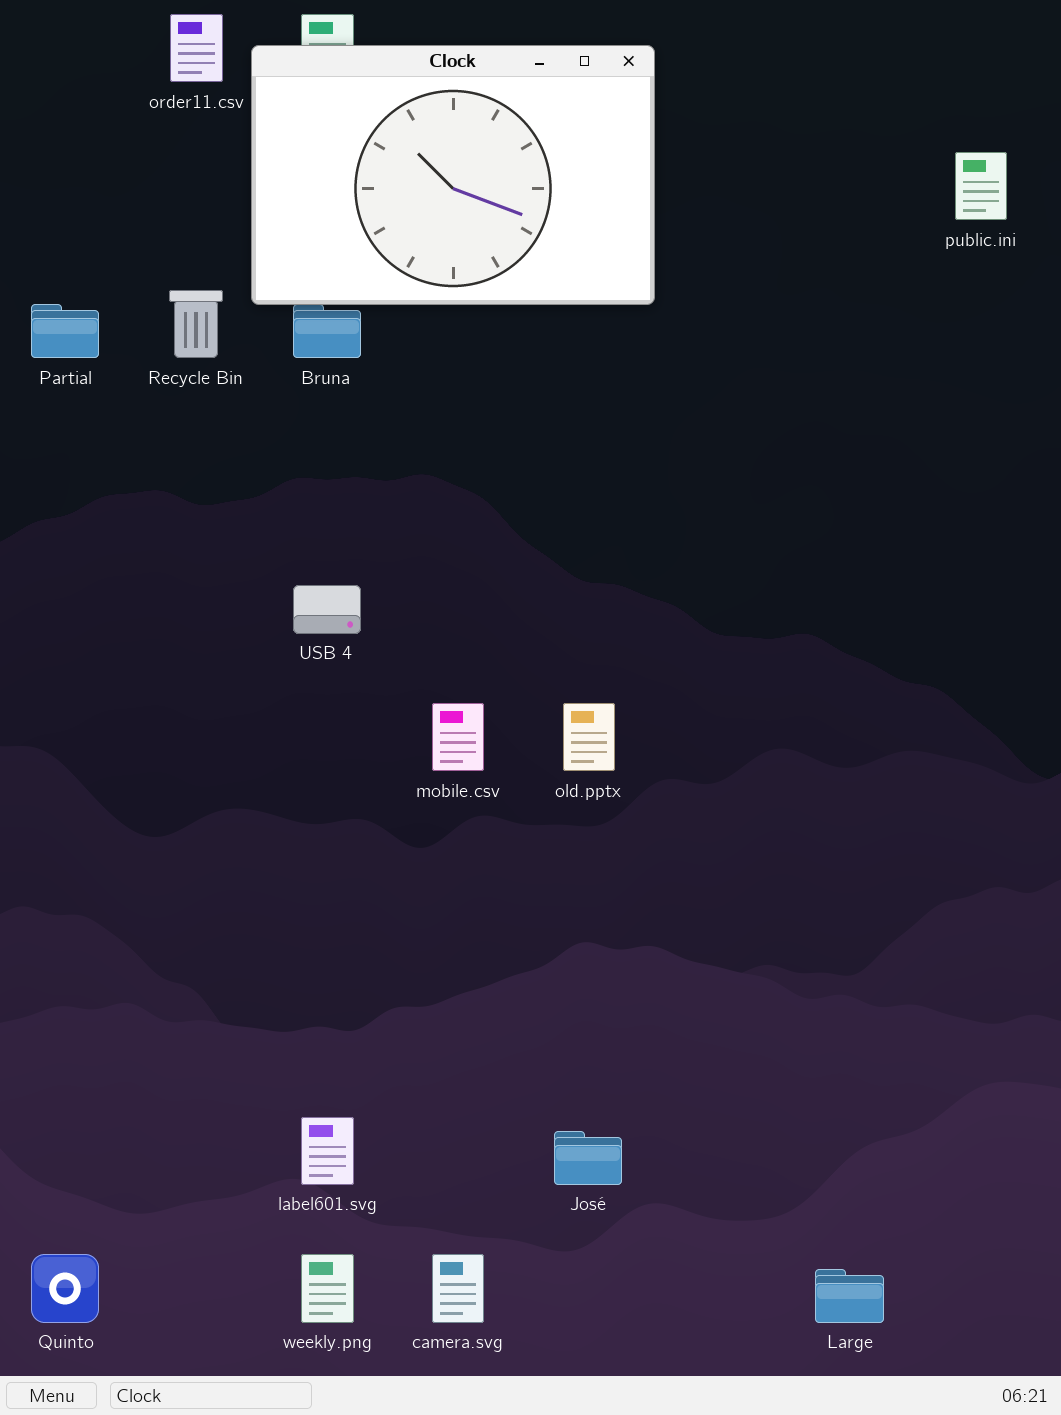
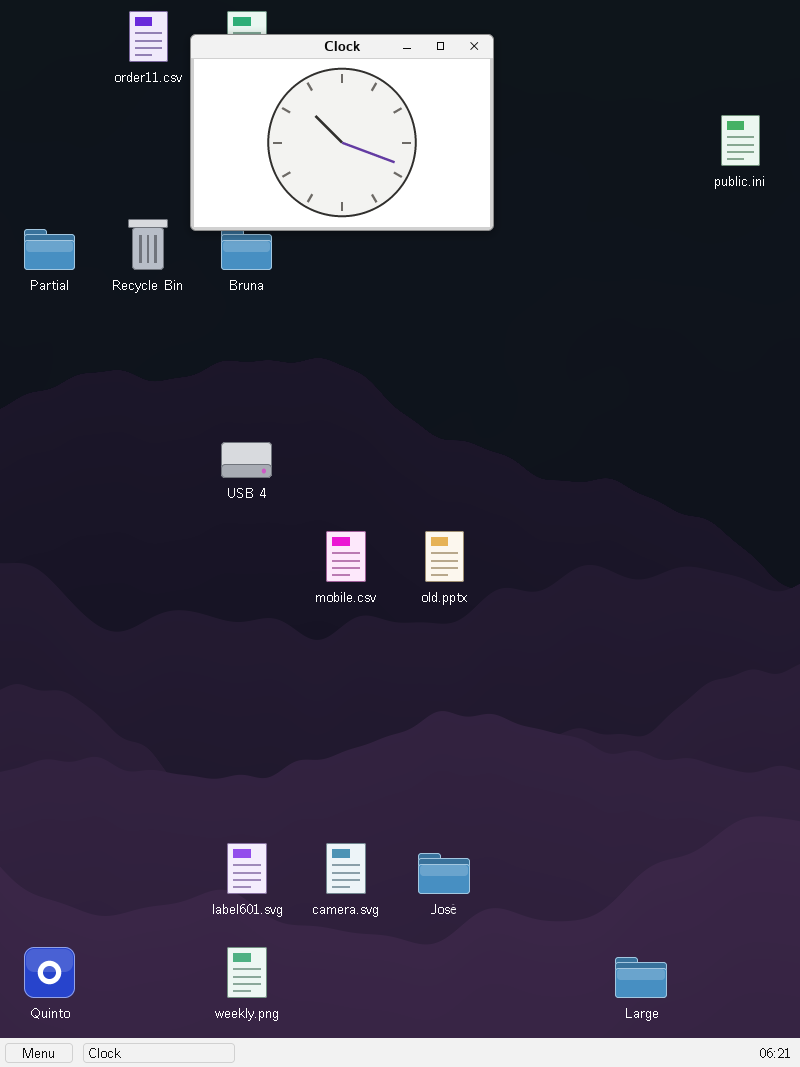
camera.svg: [432,1254,484,1323] -> [326,843,366,894], moved

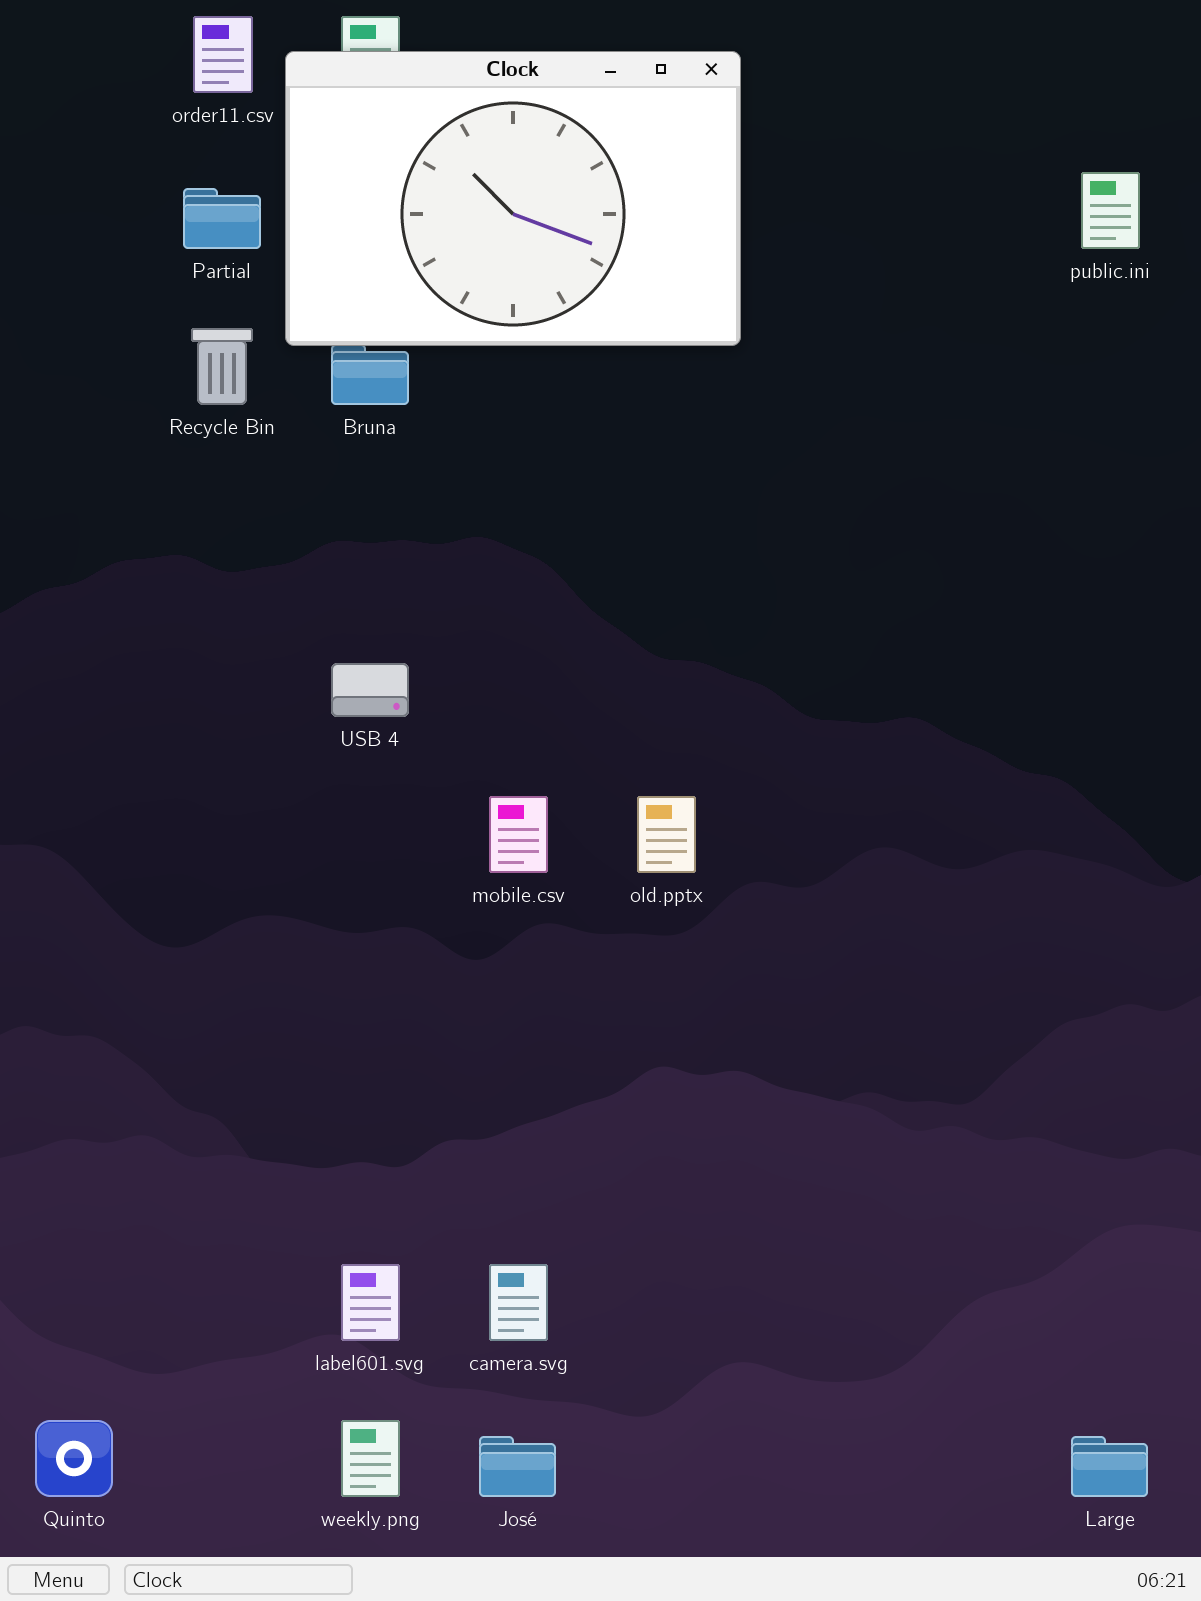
Partial: [24,229,75,270] -> [183,188,261,249], moved
José: [418,853,470,894] -> [479,1436,556,1497], moved
Large: [615,957,667,998] -> [1071,1436,1148,1497], moved

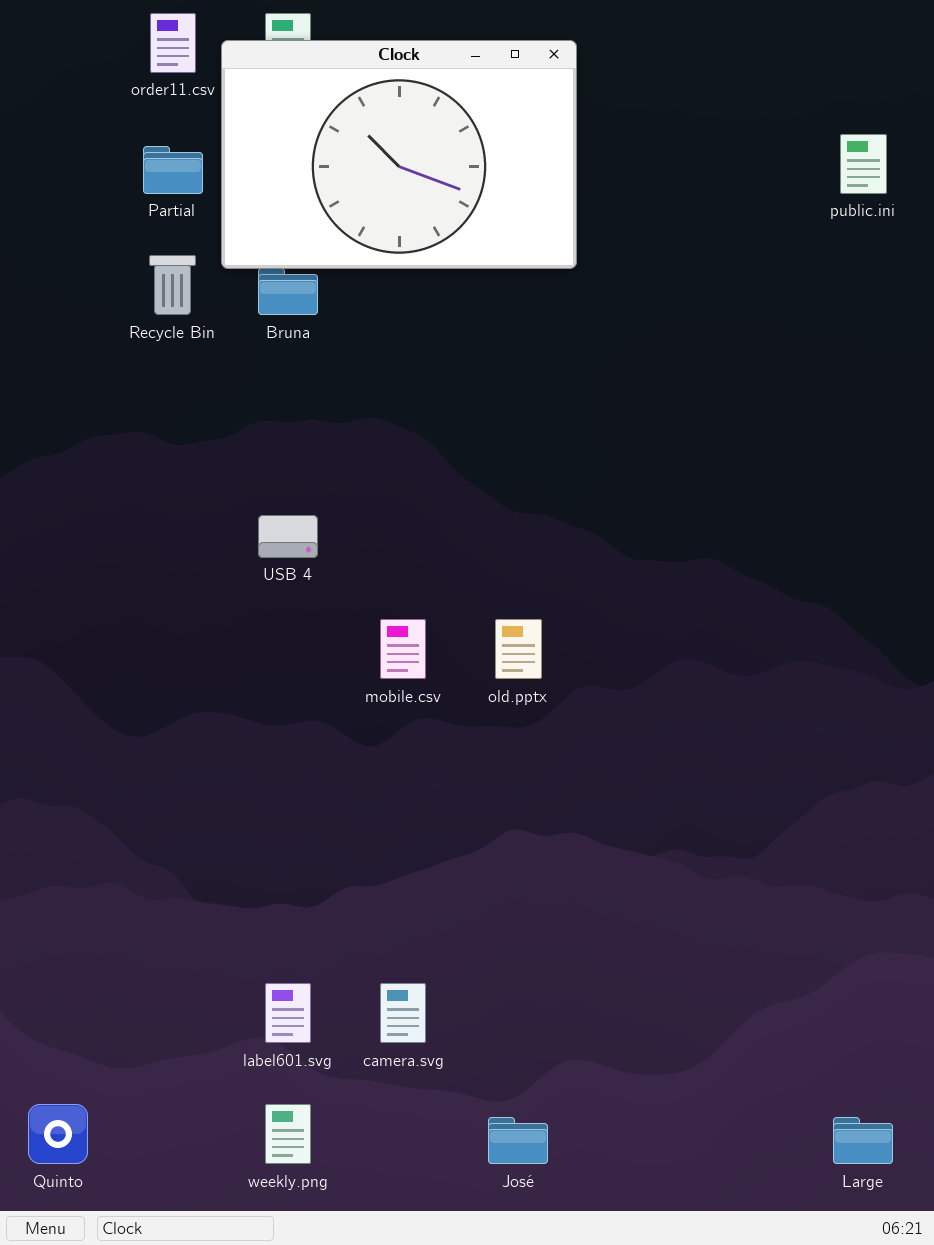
José: [479,1436,556,1497] -> [488,1117,548,1164], moved

